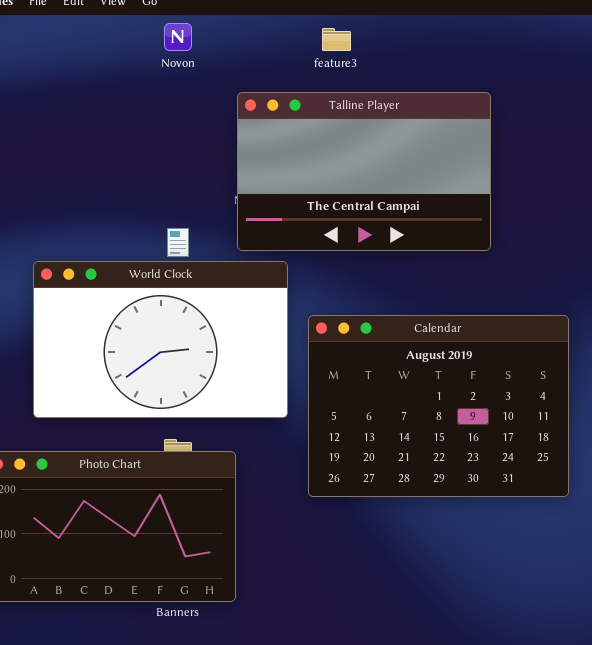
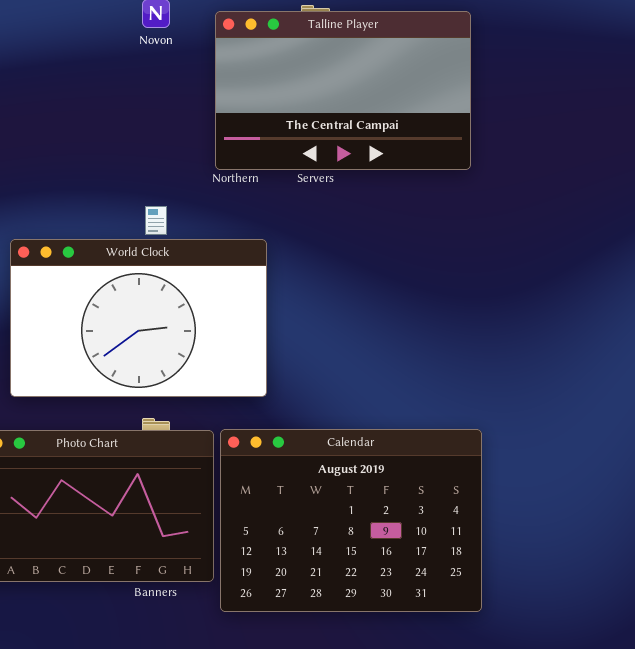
Talline Player: [237,92,491,251] -> [215,11,471,170], moved
Calendar: [308,315,569,497] -> [220,429,482,612], moved

